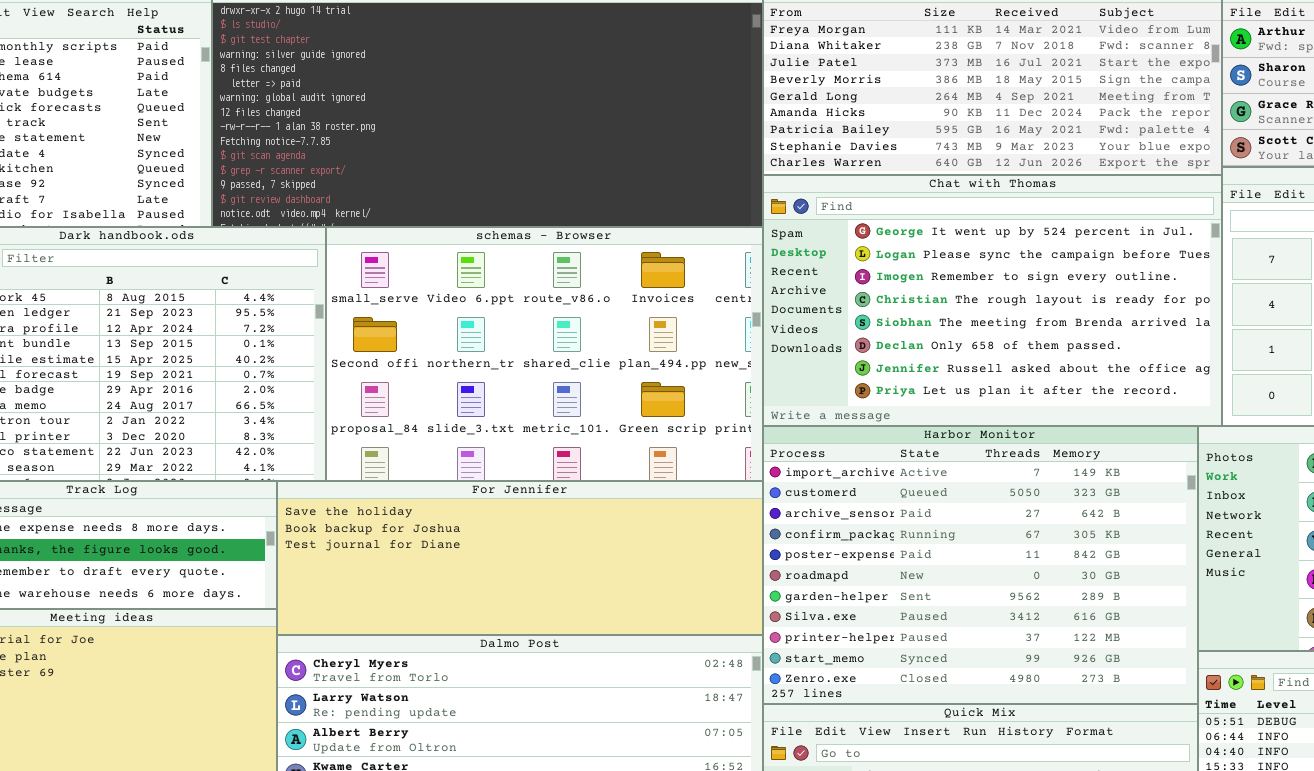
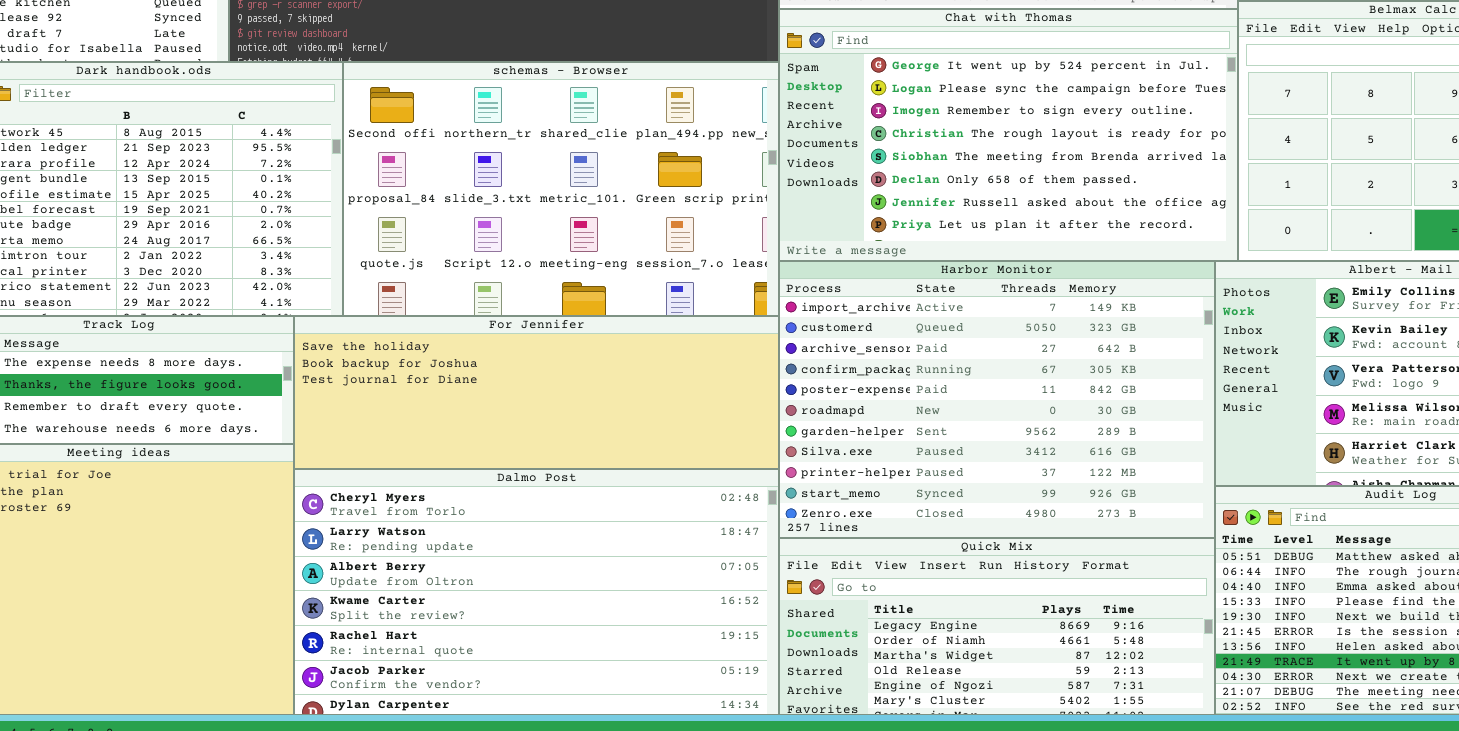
schemas - Browser: [326,227,763,481] -> [343,62,779,316], scrolled down 1 row

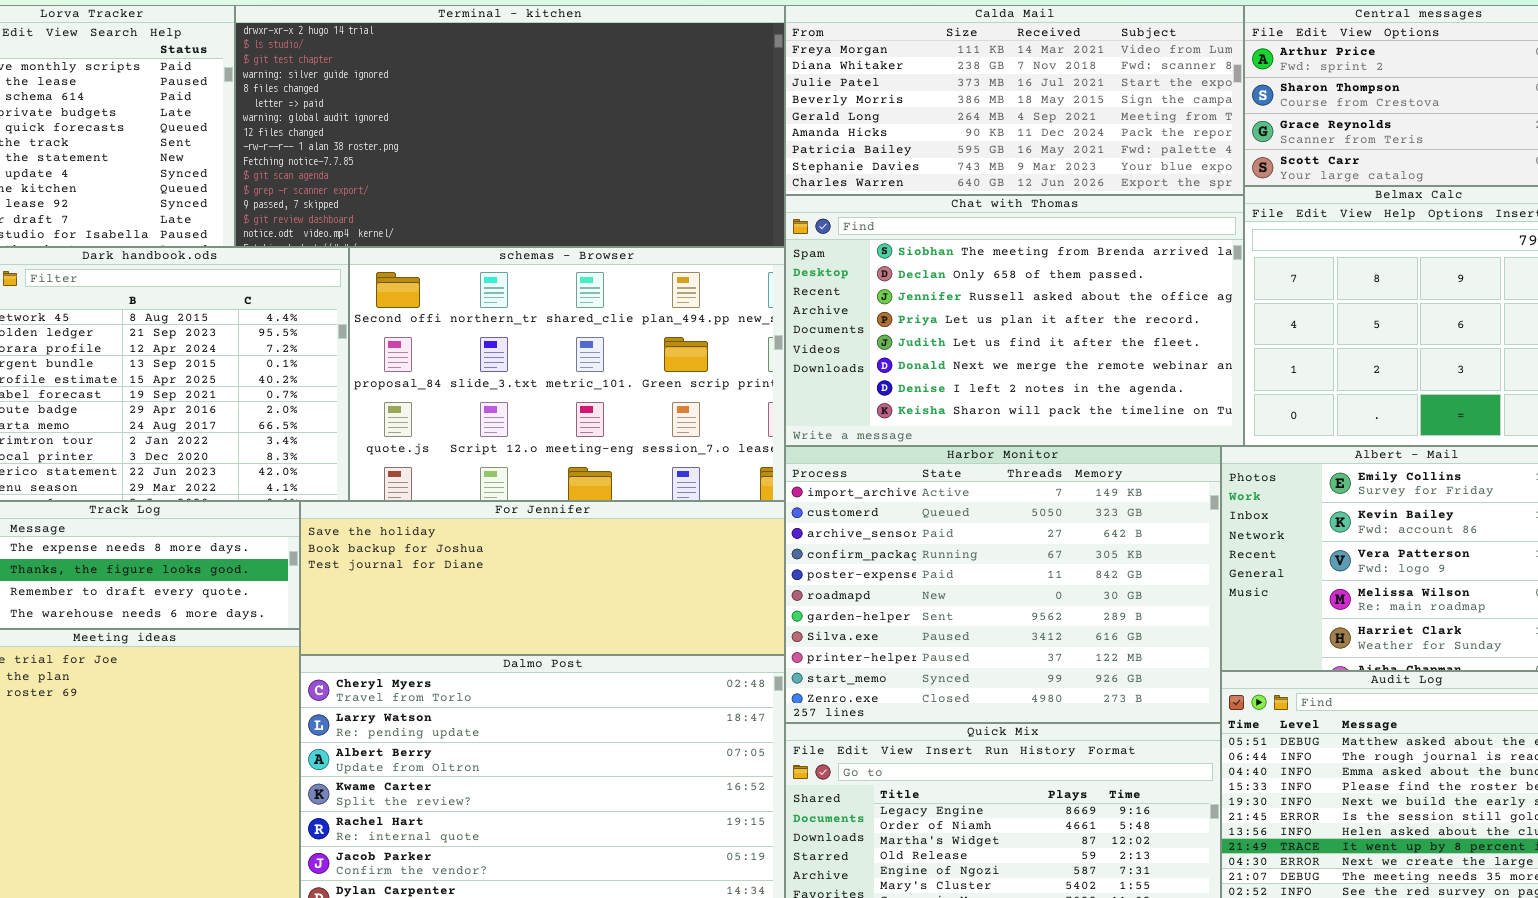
Chat with Thomas: [779,9,1238,261] -> [785,195,1244,446], scrolled down 4 rows

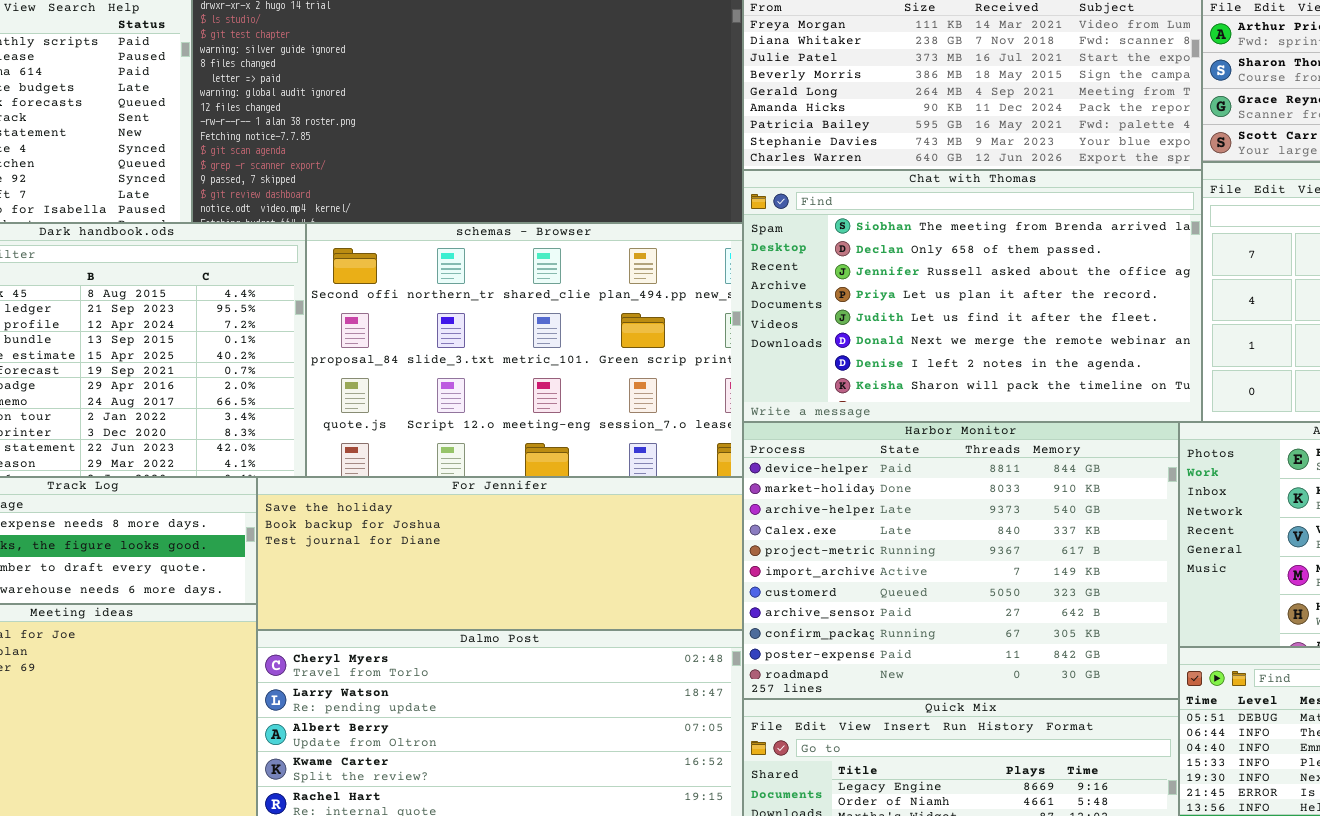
Harbor Monitor: [785,446,1221,723] -> [743,422,1179,699], scrolled up 5 rows

